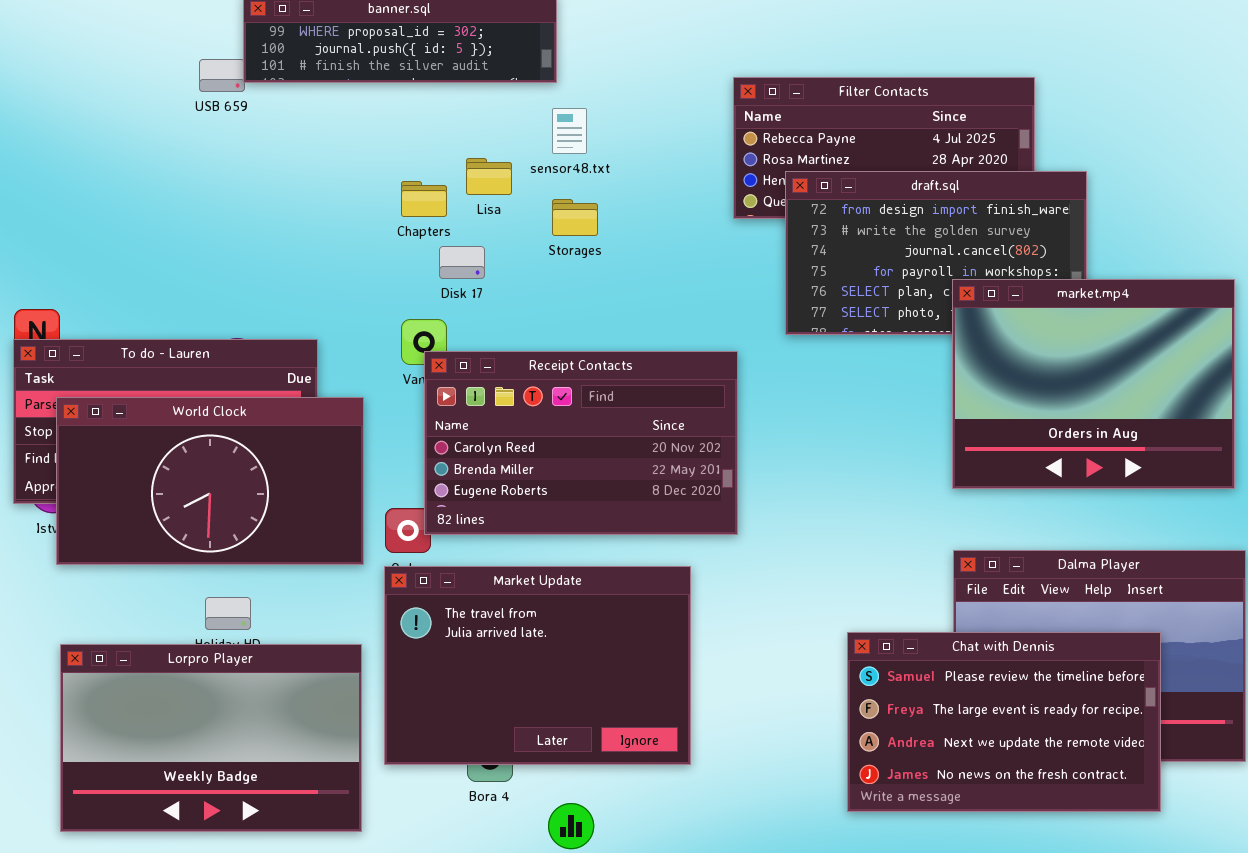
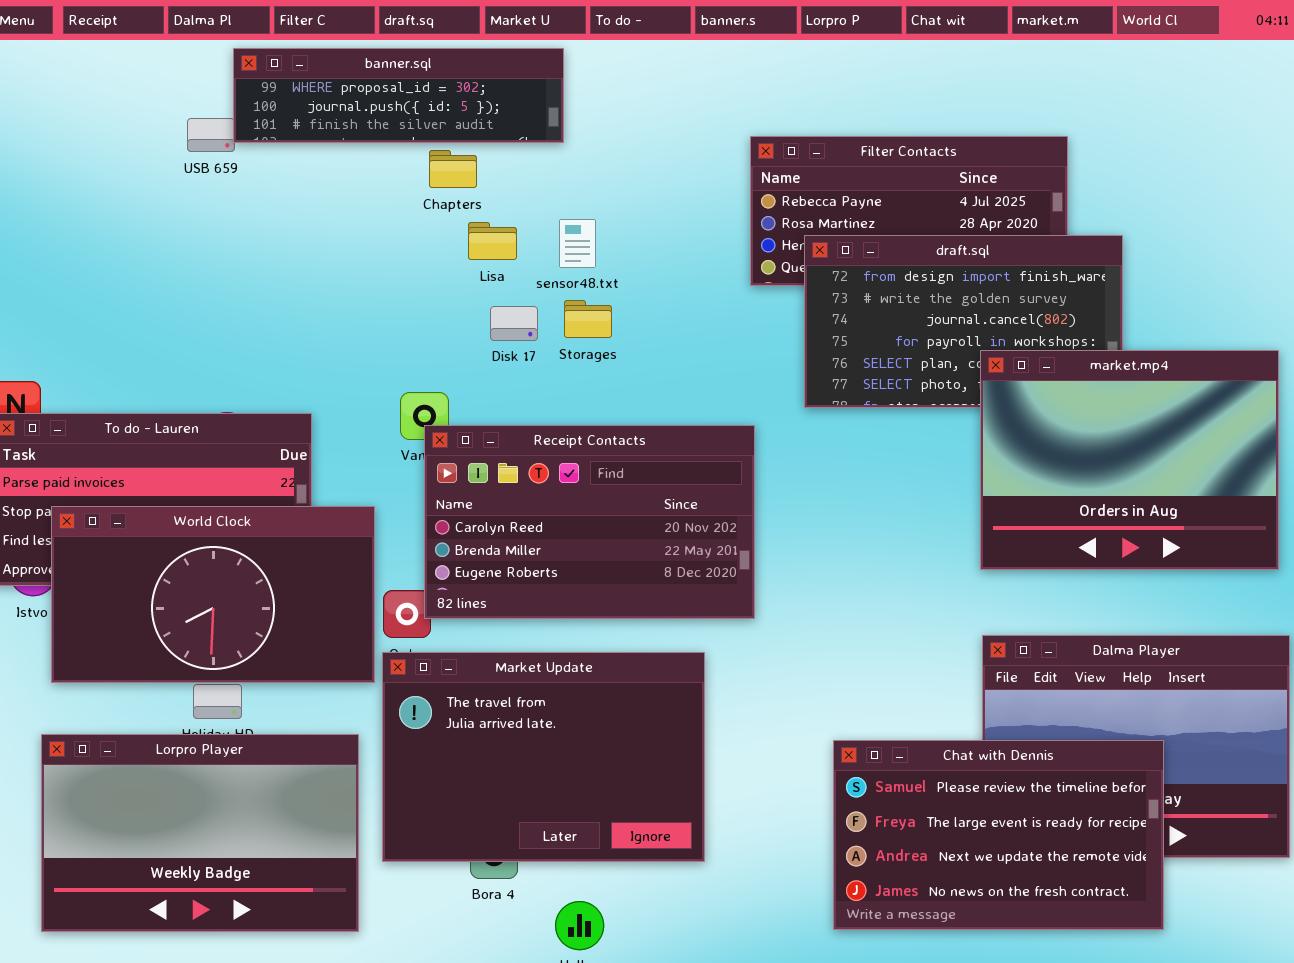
sensor48.txt: [552,108,587,154] -> [559,219,596,268], moved
Chapters: [401,181,447,217] -> [429,150,477,188], moved
Storages: [552,199,598,236] -> [564,300,612,338], moved
Disk 17: [439,246,485,279] -> [490,306,538,341], moved
World Clock: [56,397,364,565] -> [51,506,375,683], moved
Chat with Dennis: [847,632,1161,812] -> [833,740,1164,930], moved

